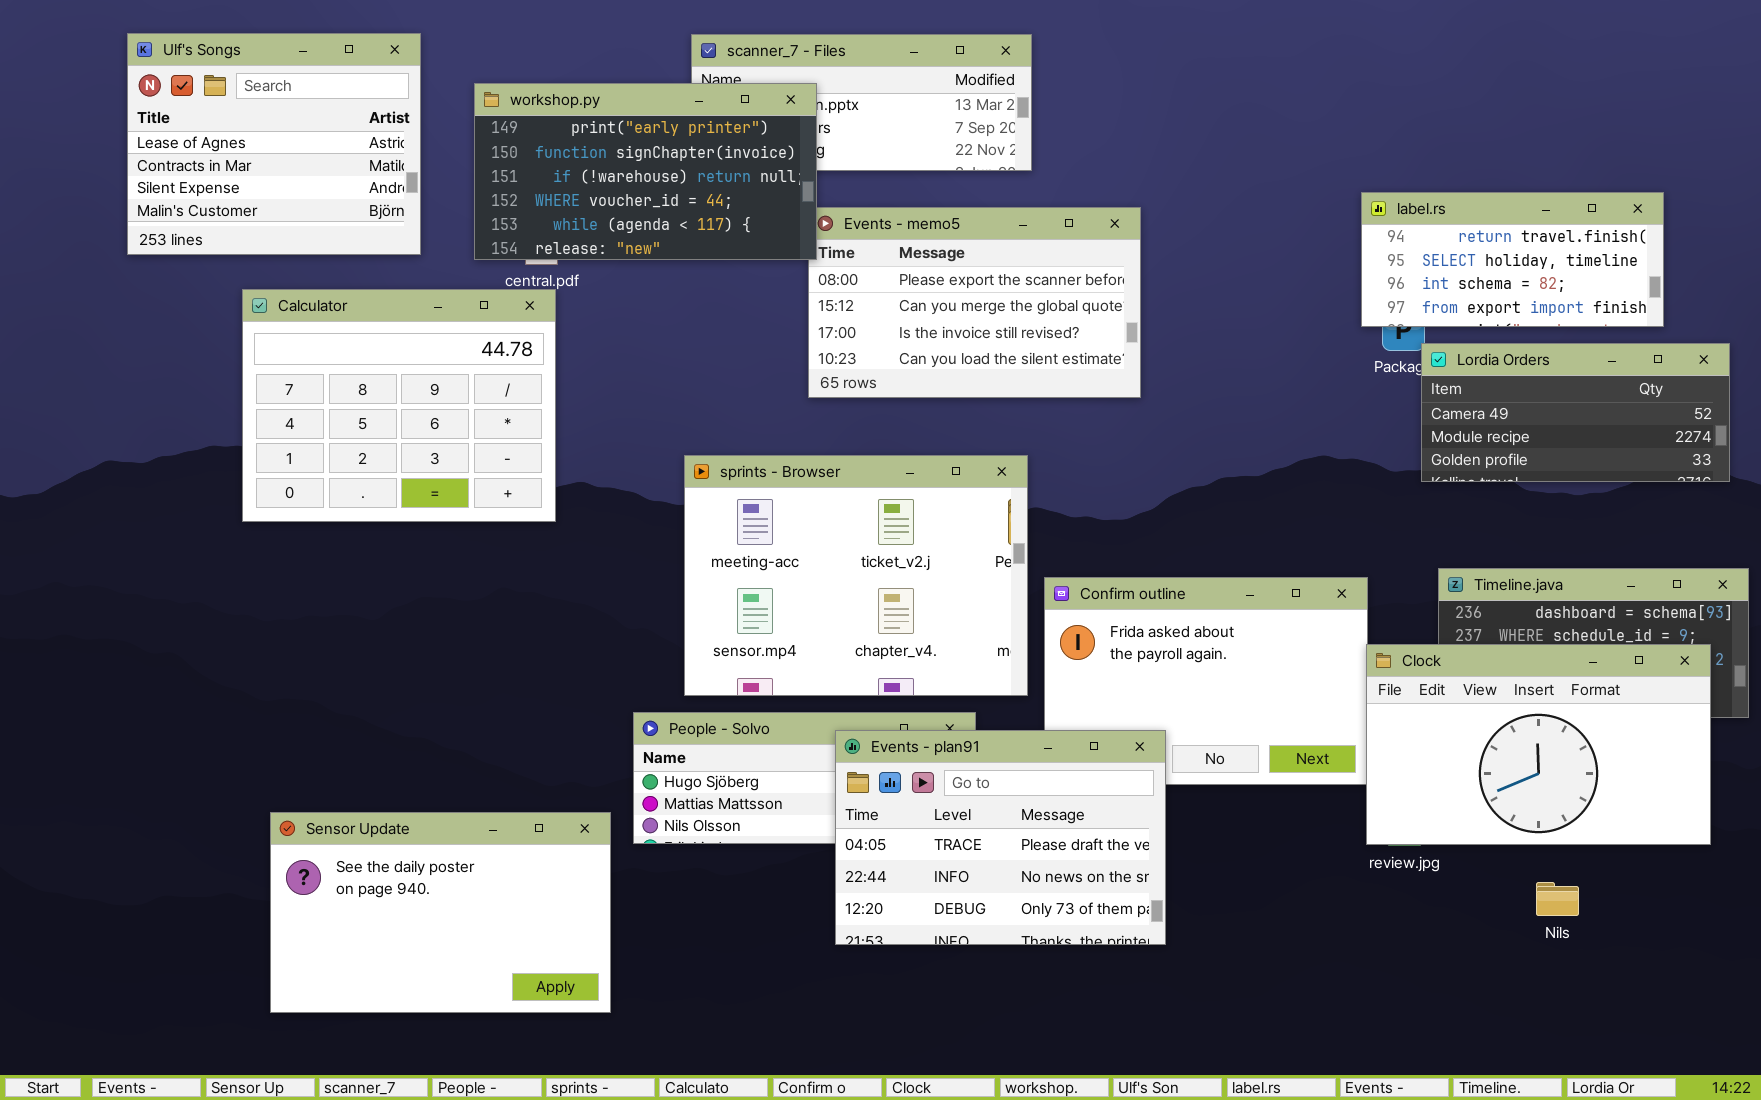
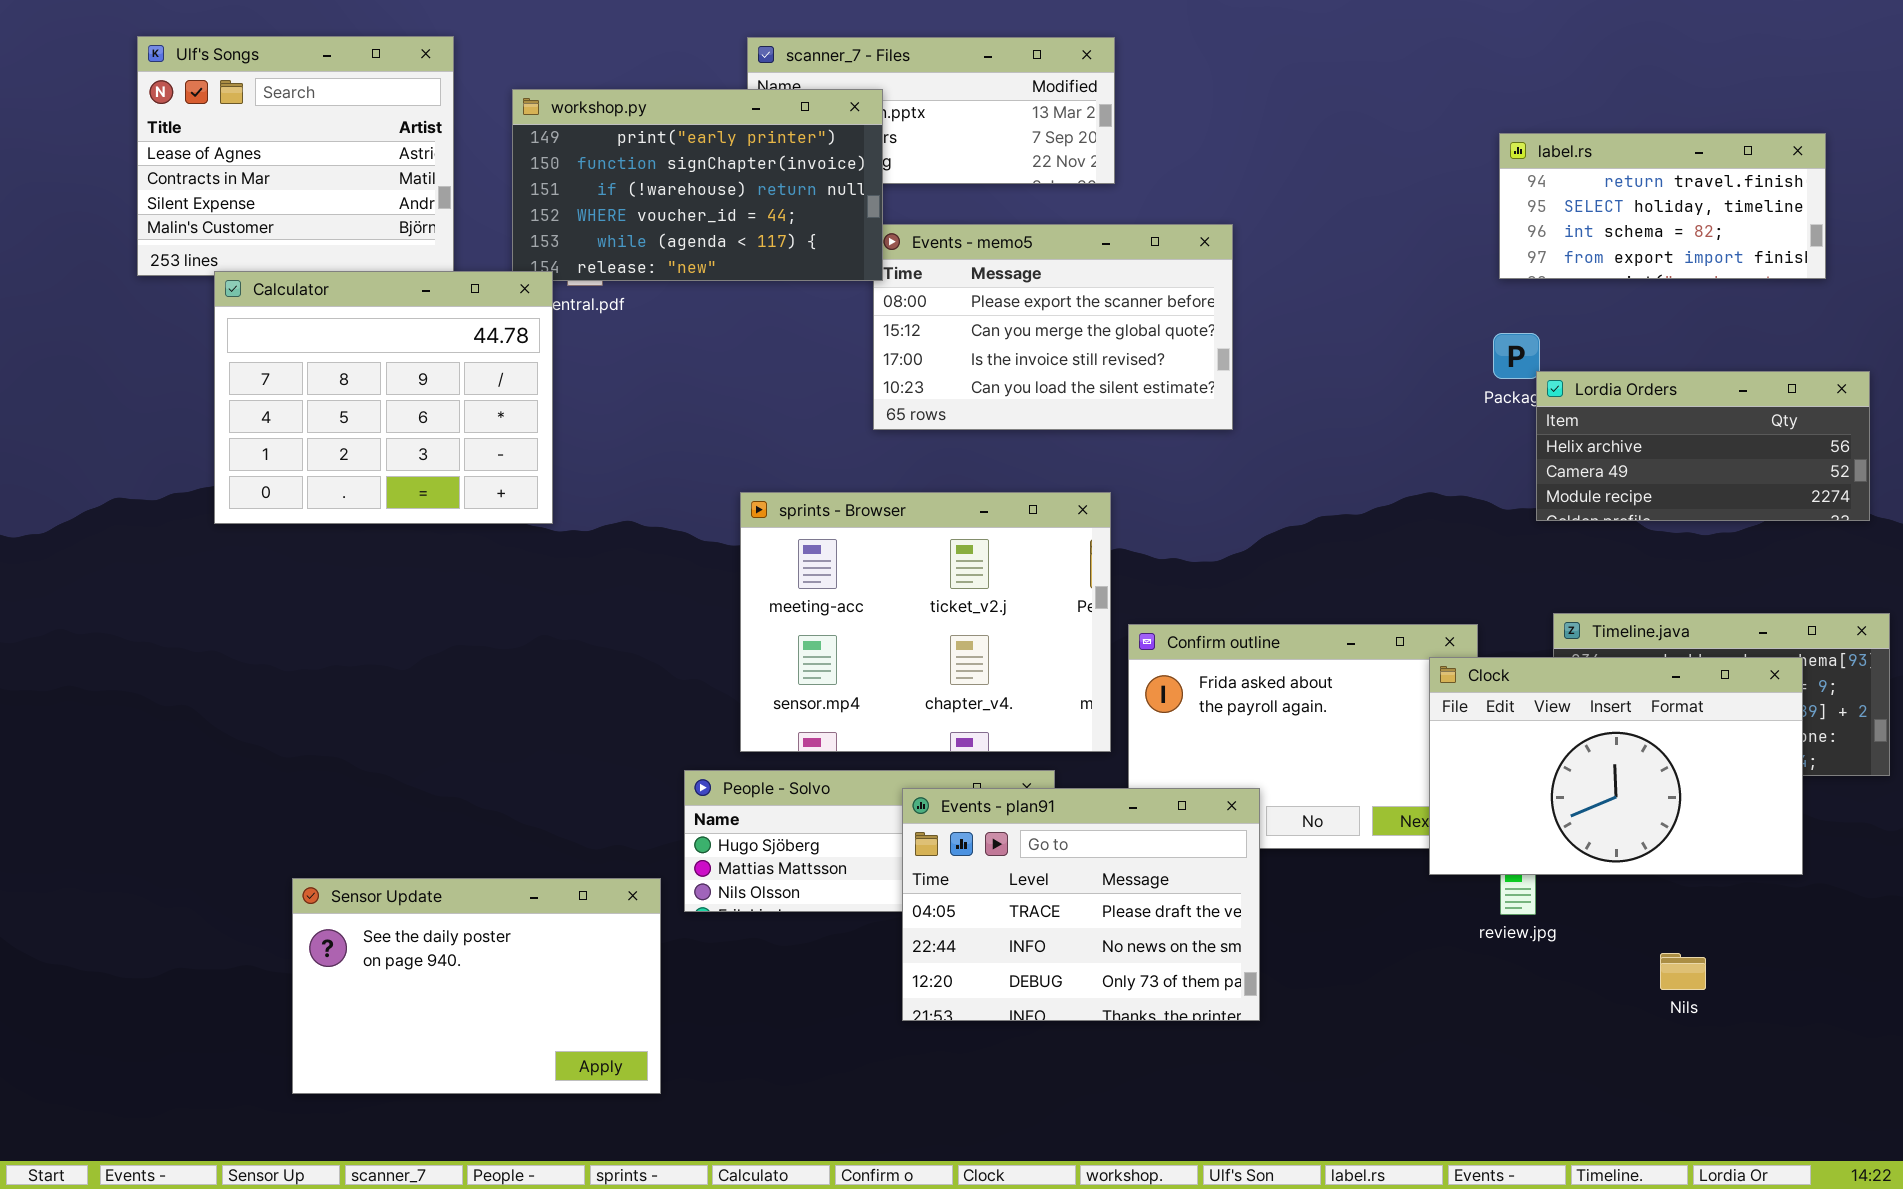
label.rs: [1361,192,1664,327] -> [1499,133,1826,279], moved
Calculator: [242,289,556,522] -> [214,271,553,524], moved
Lordia Orders: [1421,343,1730,482] -> [1536,371,1870,521], scrolled up 1 row
Clock: [1366,644,1711,845] -> [1429,657,1803,875], moved

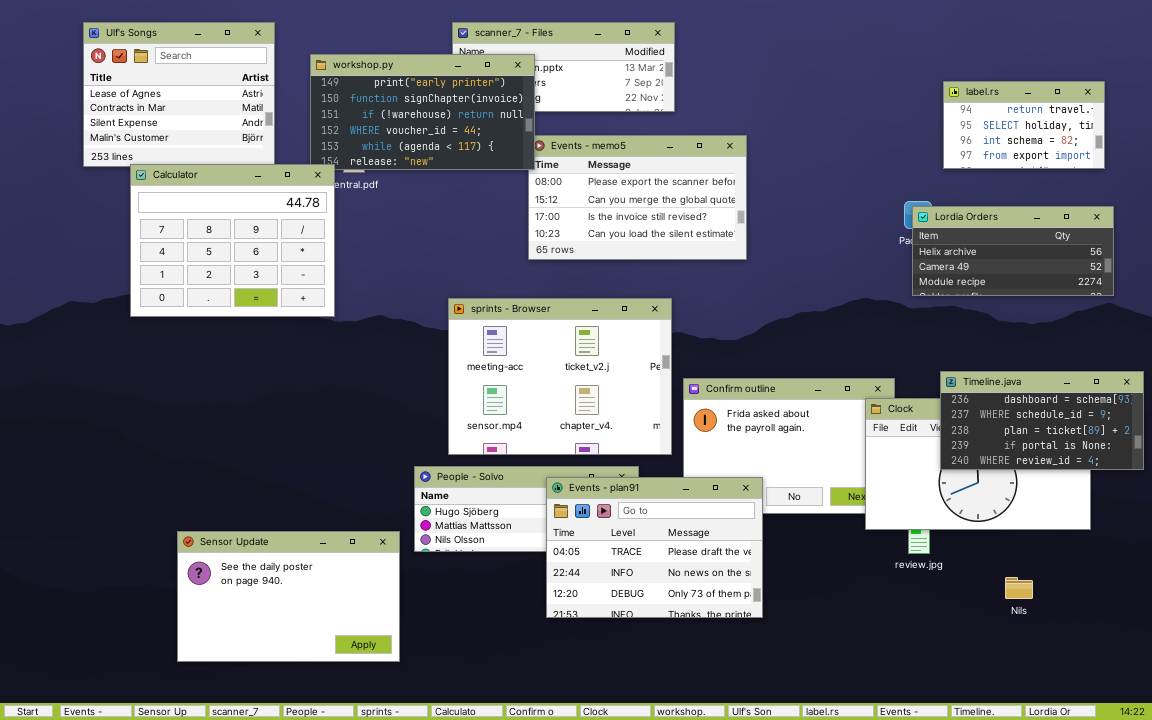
label.rs: [1499,133,1826,279] -> [943,81,1105,169], resized
Lordia Orders: [1536,371,1870,521] -> [912,206,1114,296], moved
Timeline.java: [1553,613,1890,776] -> [940,371,1144,470], raised

